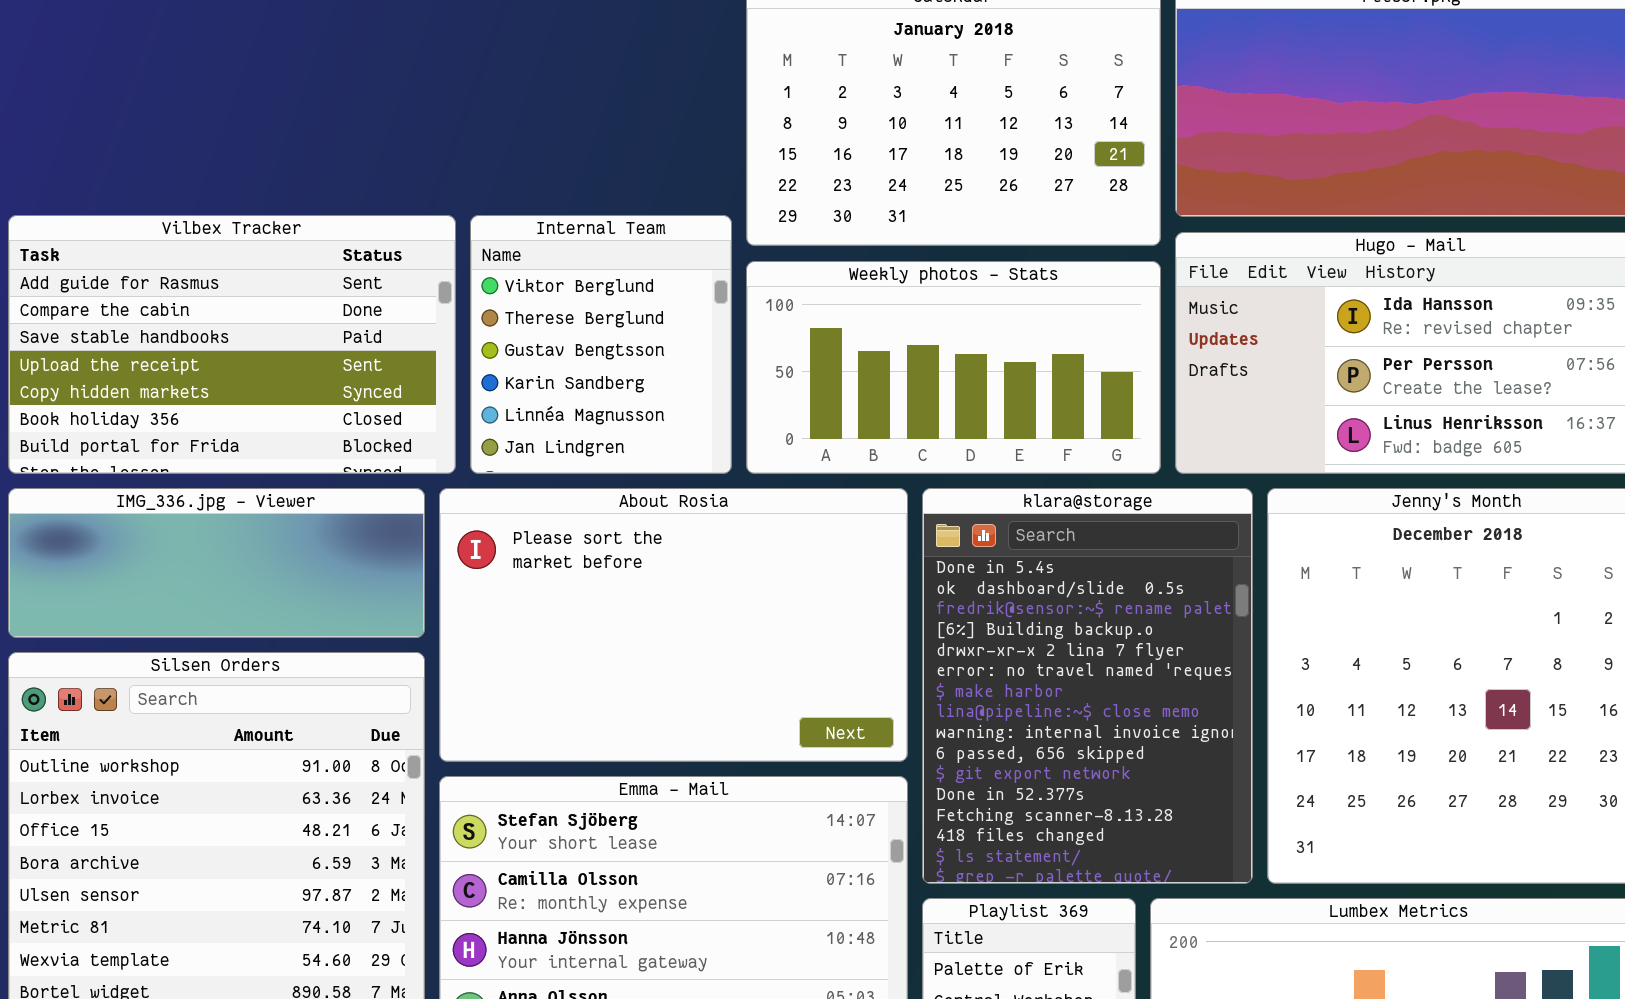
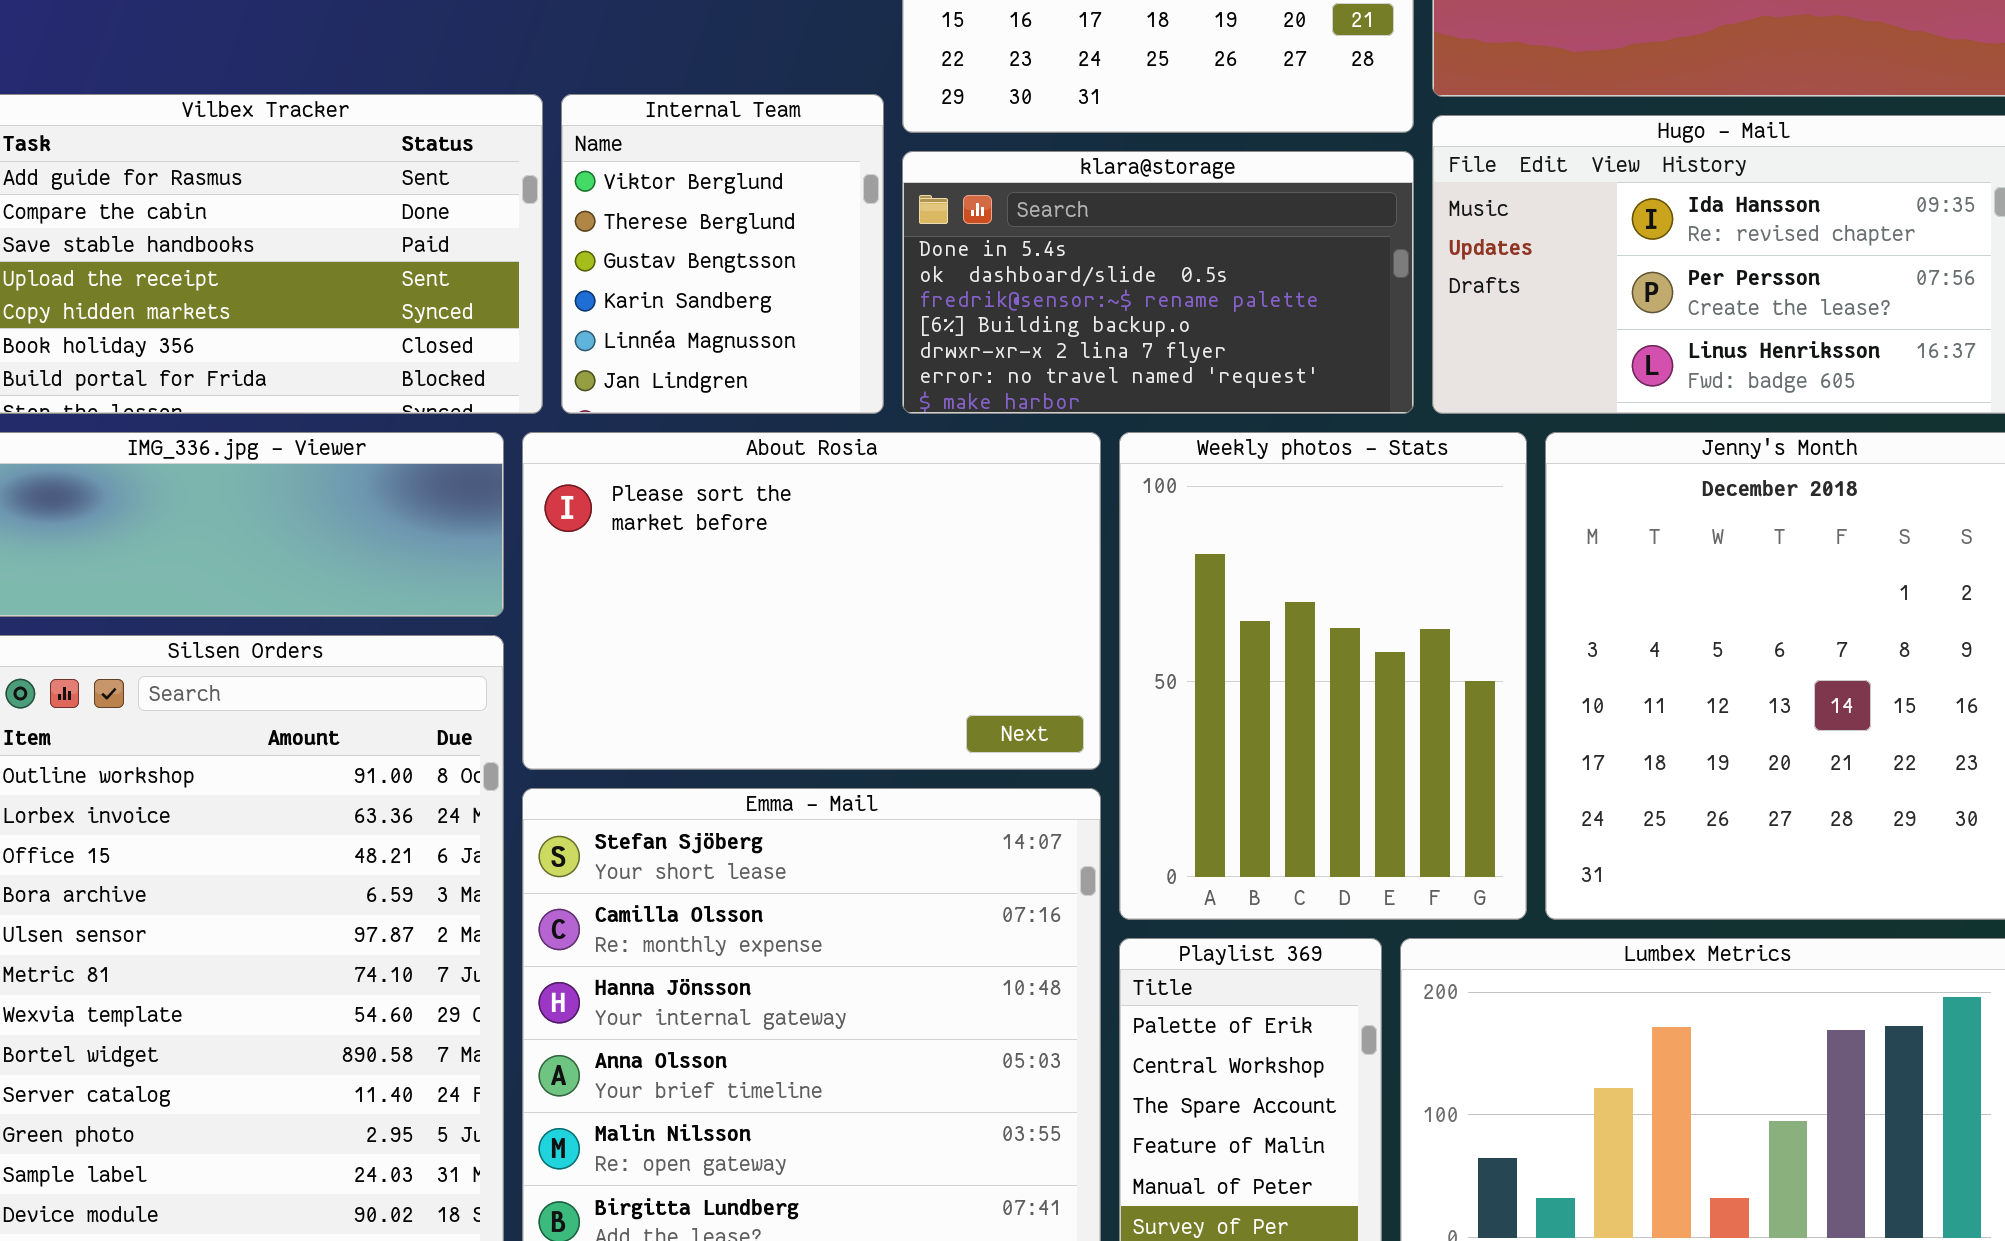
Weekly photos - Stats: [746,261,1161,474] -> [1119,432,1527,920], moved, resized
klara@storage: [922,488,1253,884] -> [902,151,1414,414], moved, resized

